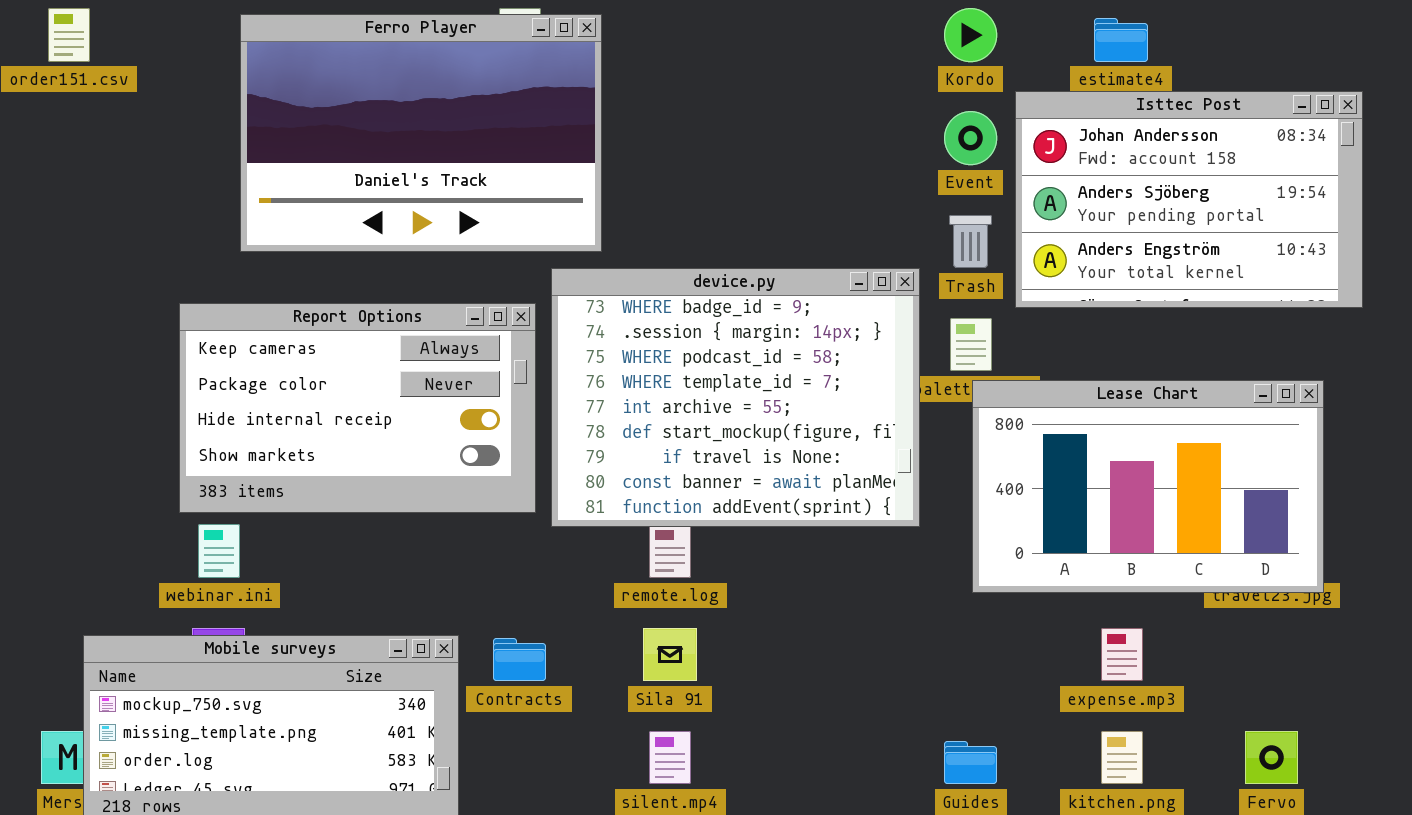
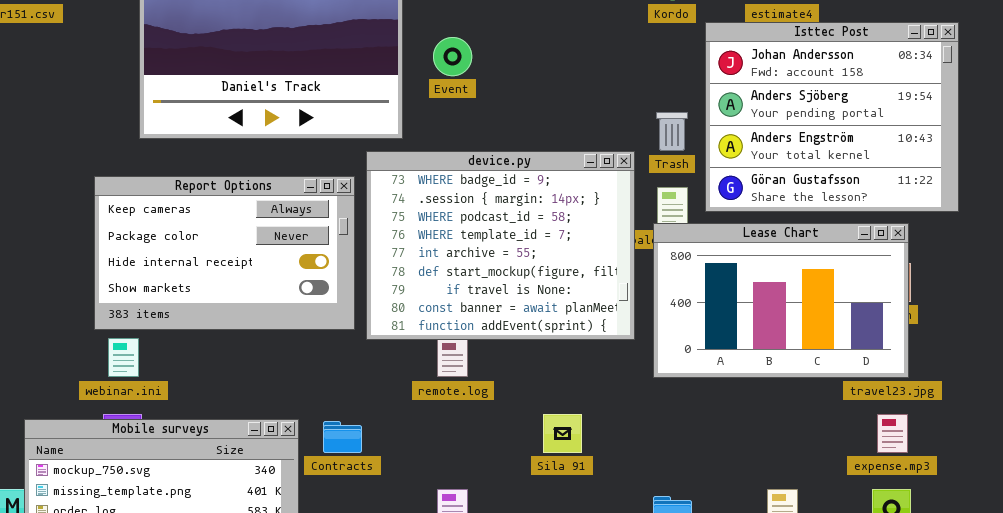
Isttec Post: [1015,91,1363,308] -> [705,22,959,212], resized
Event: [944,111,997,165] -> [433,37,472,76], moved
Lease Chart: [972,380,1324,593] -> [653,223,909,378], moved
Sila 91: [643,628,697,681] -> [543,414,582,453], moved
expense.mp3: [1101,628,1143,681] -> [877,414,908,453], moved

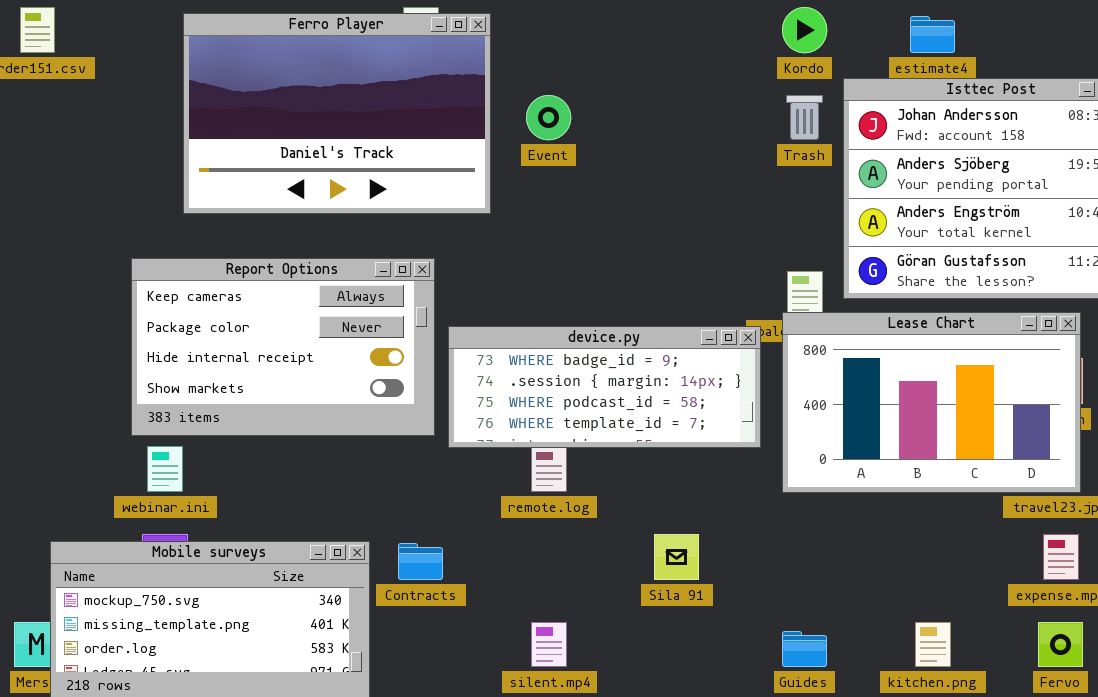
Trash: [656,112,688,151] -> [786,95,823,140], moved
device.py: [366,151,635,340] -> [448,326,761,448], resized

